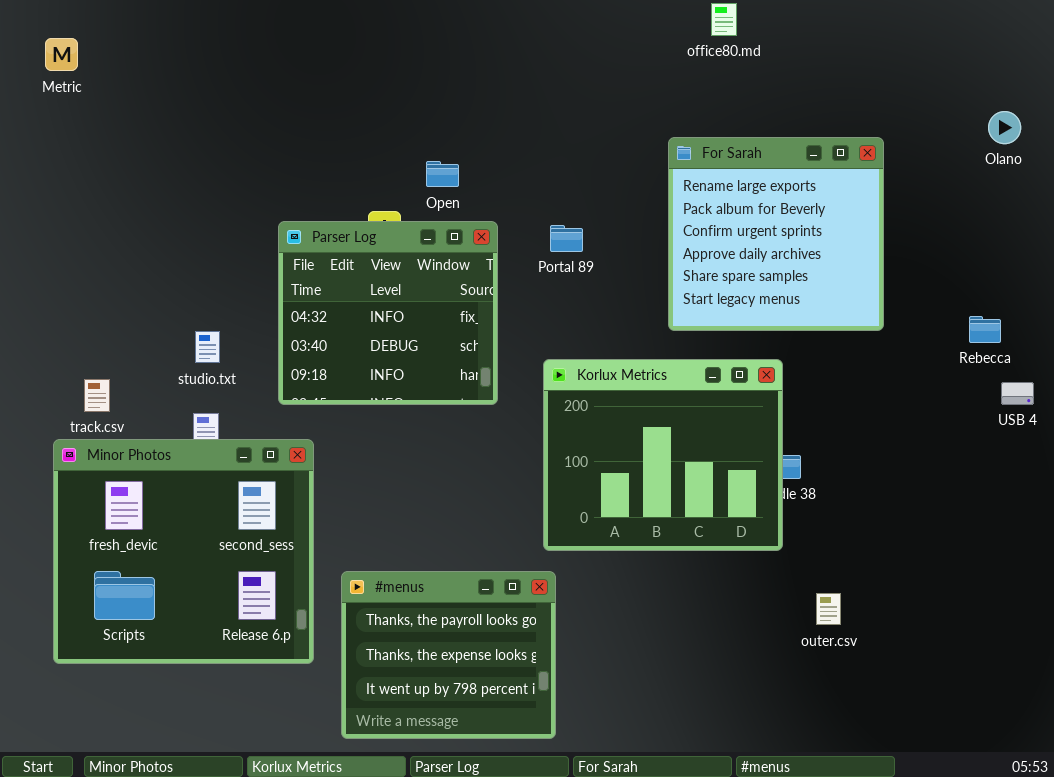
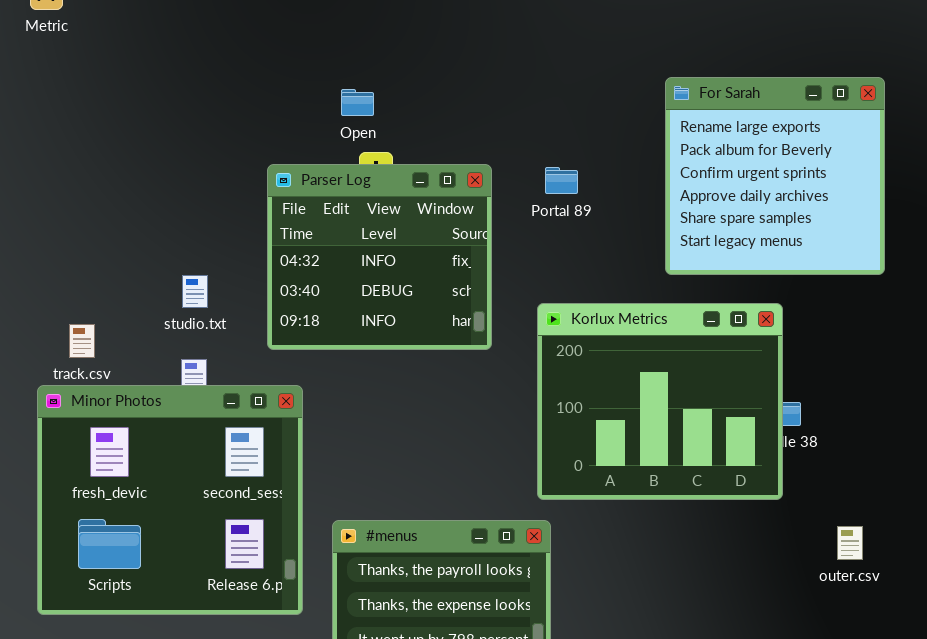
Open: [426,161,459,187] -> [341,89,374,116], moved
outer.csv: [816,593,841,625] -> [837,526,863,560], moved

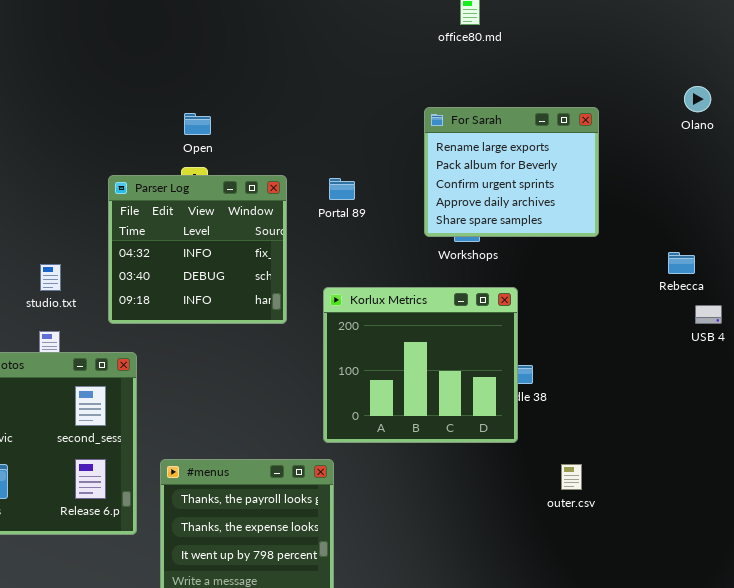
For Sarah: [665,77,885,275] -> [424,107,599,237], resized
Open: [341,89,374,116] -> [184,113,211,135], moved

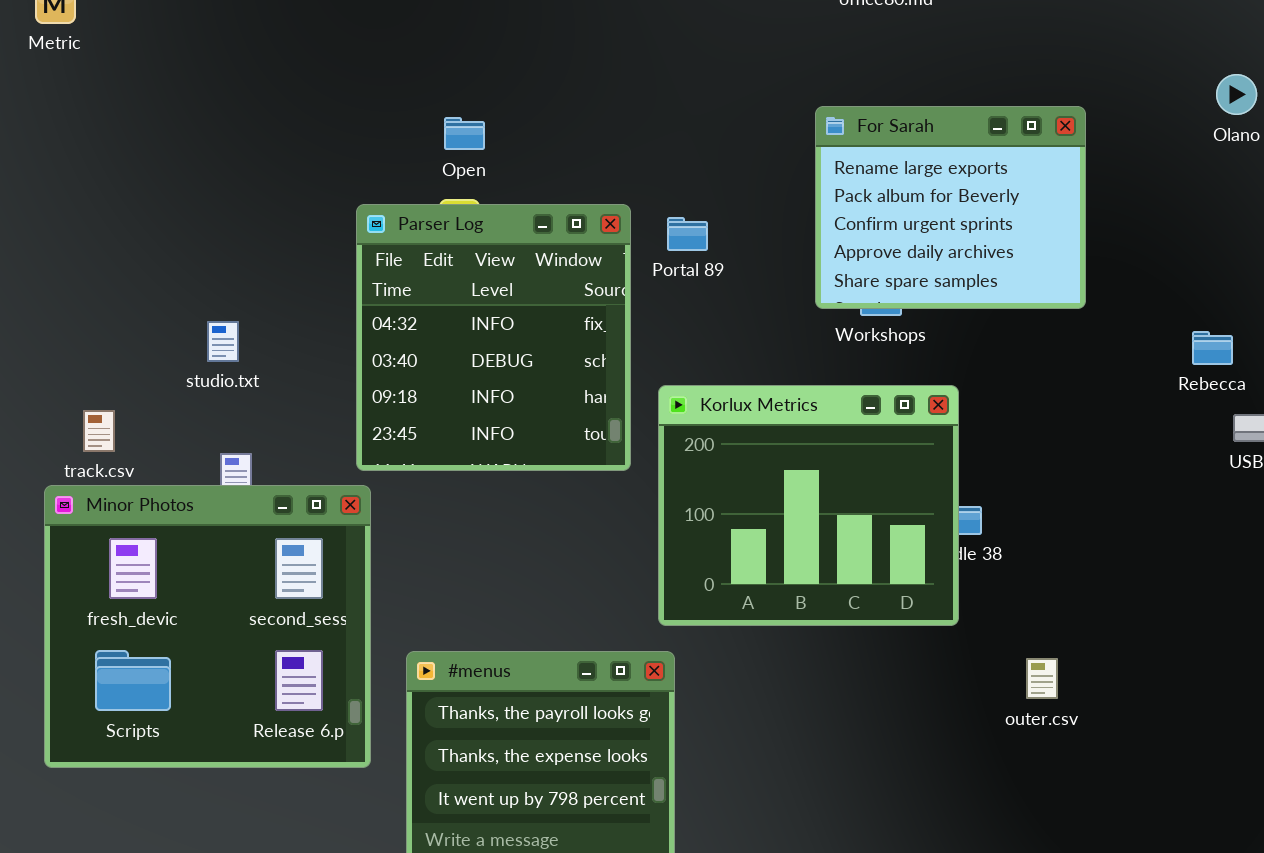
Parser Log: [108,175,287,324] -> [356,204,631,471], moved, resized
studio.txt: [40,264,61,291] -> [207,321,239,362], moved

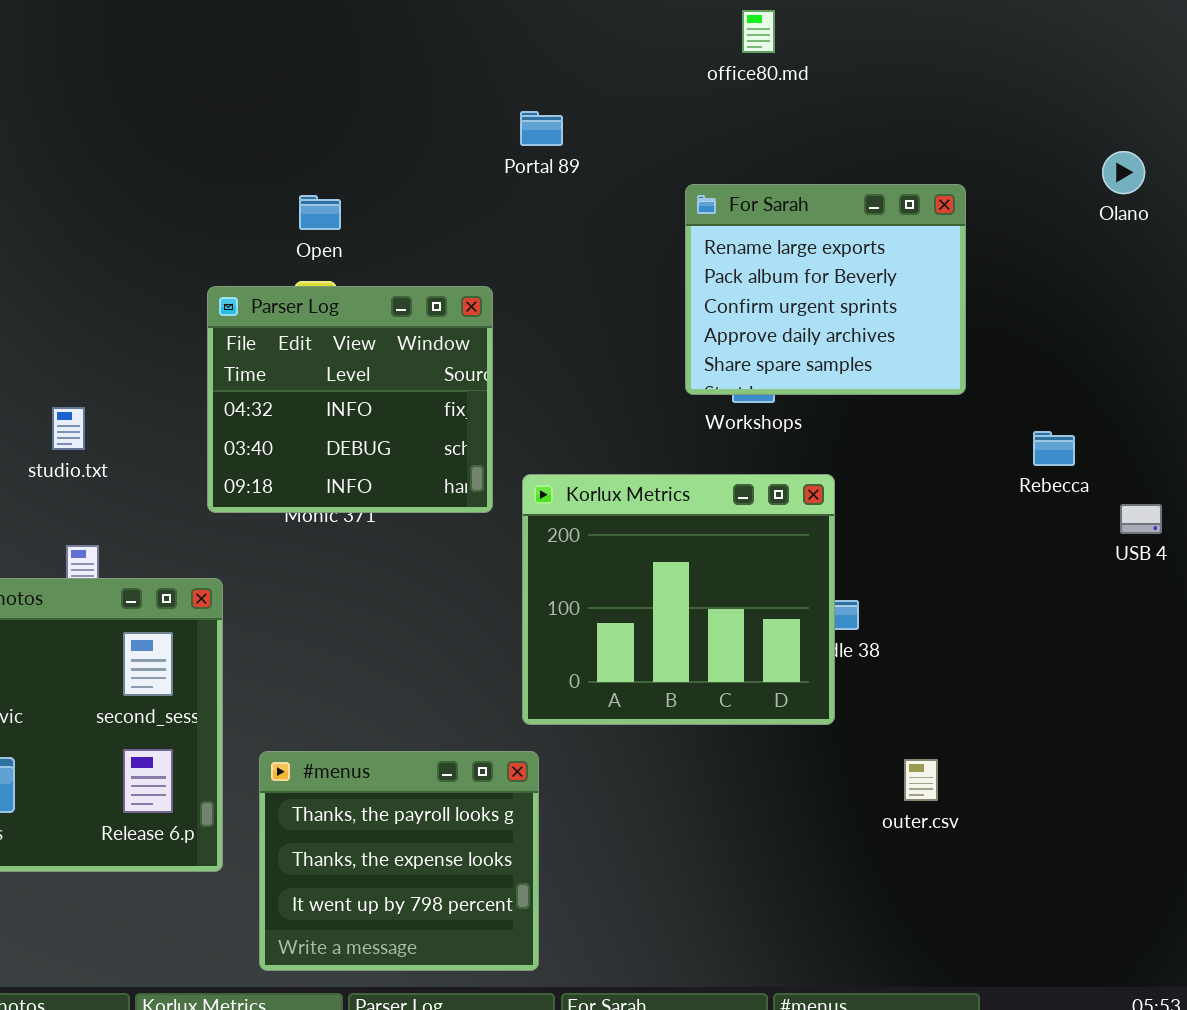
Parser Log: [356,204,631,471] -> [207,286,493,513], resized
Portal 89: [667,217,708,251] -> [520,111,563,146], moved
Rebecca: [1192,331,1233,365] -> [1033,431,1075,466], moved

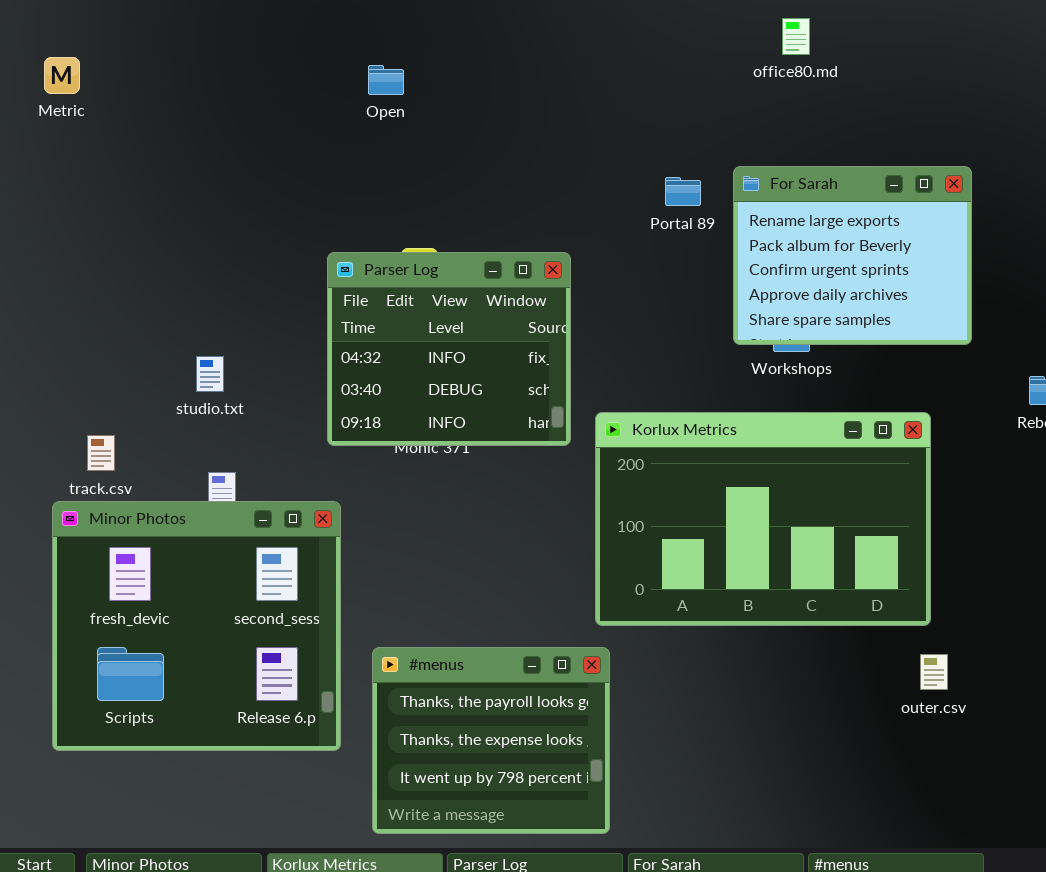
Portal 89: [520,111,563,146] -> [665,177,701,206], moved
Open: [299,195,341,230] -> [368,65,404,95], moved
Korlux Metrics: [522,474,835,725] -> [595,412,931,626], resized

